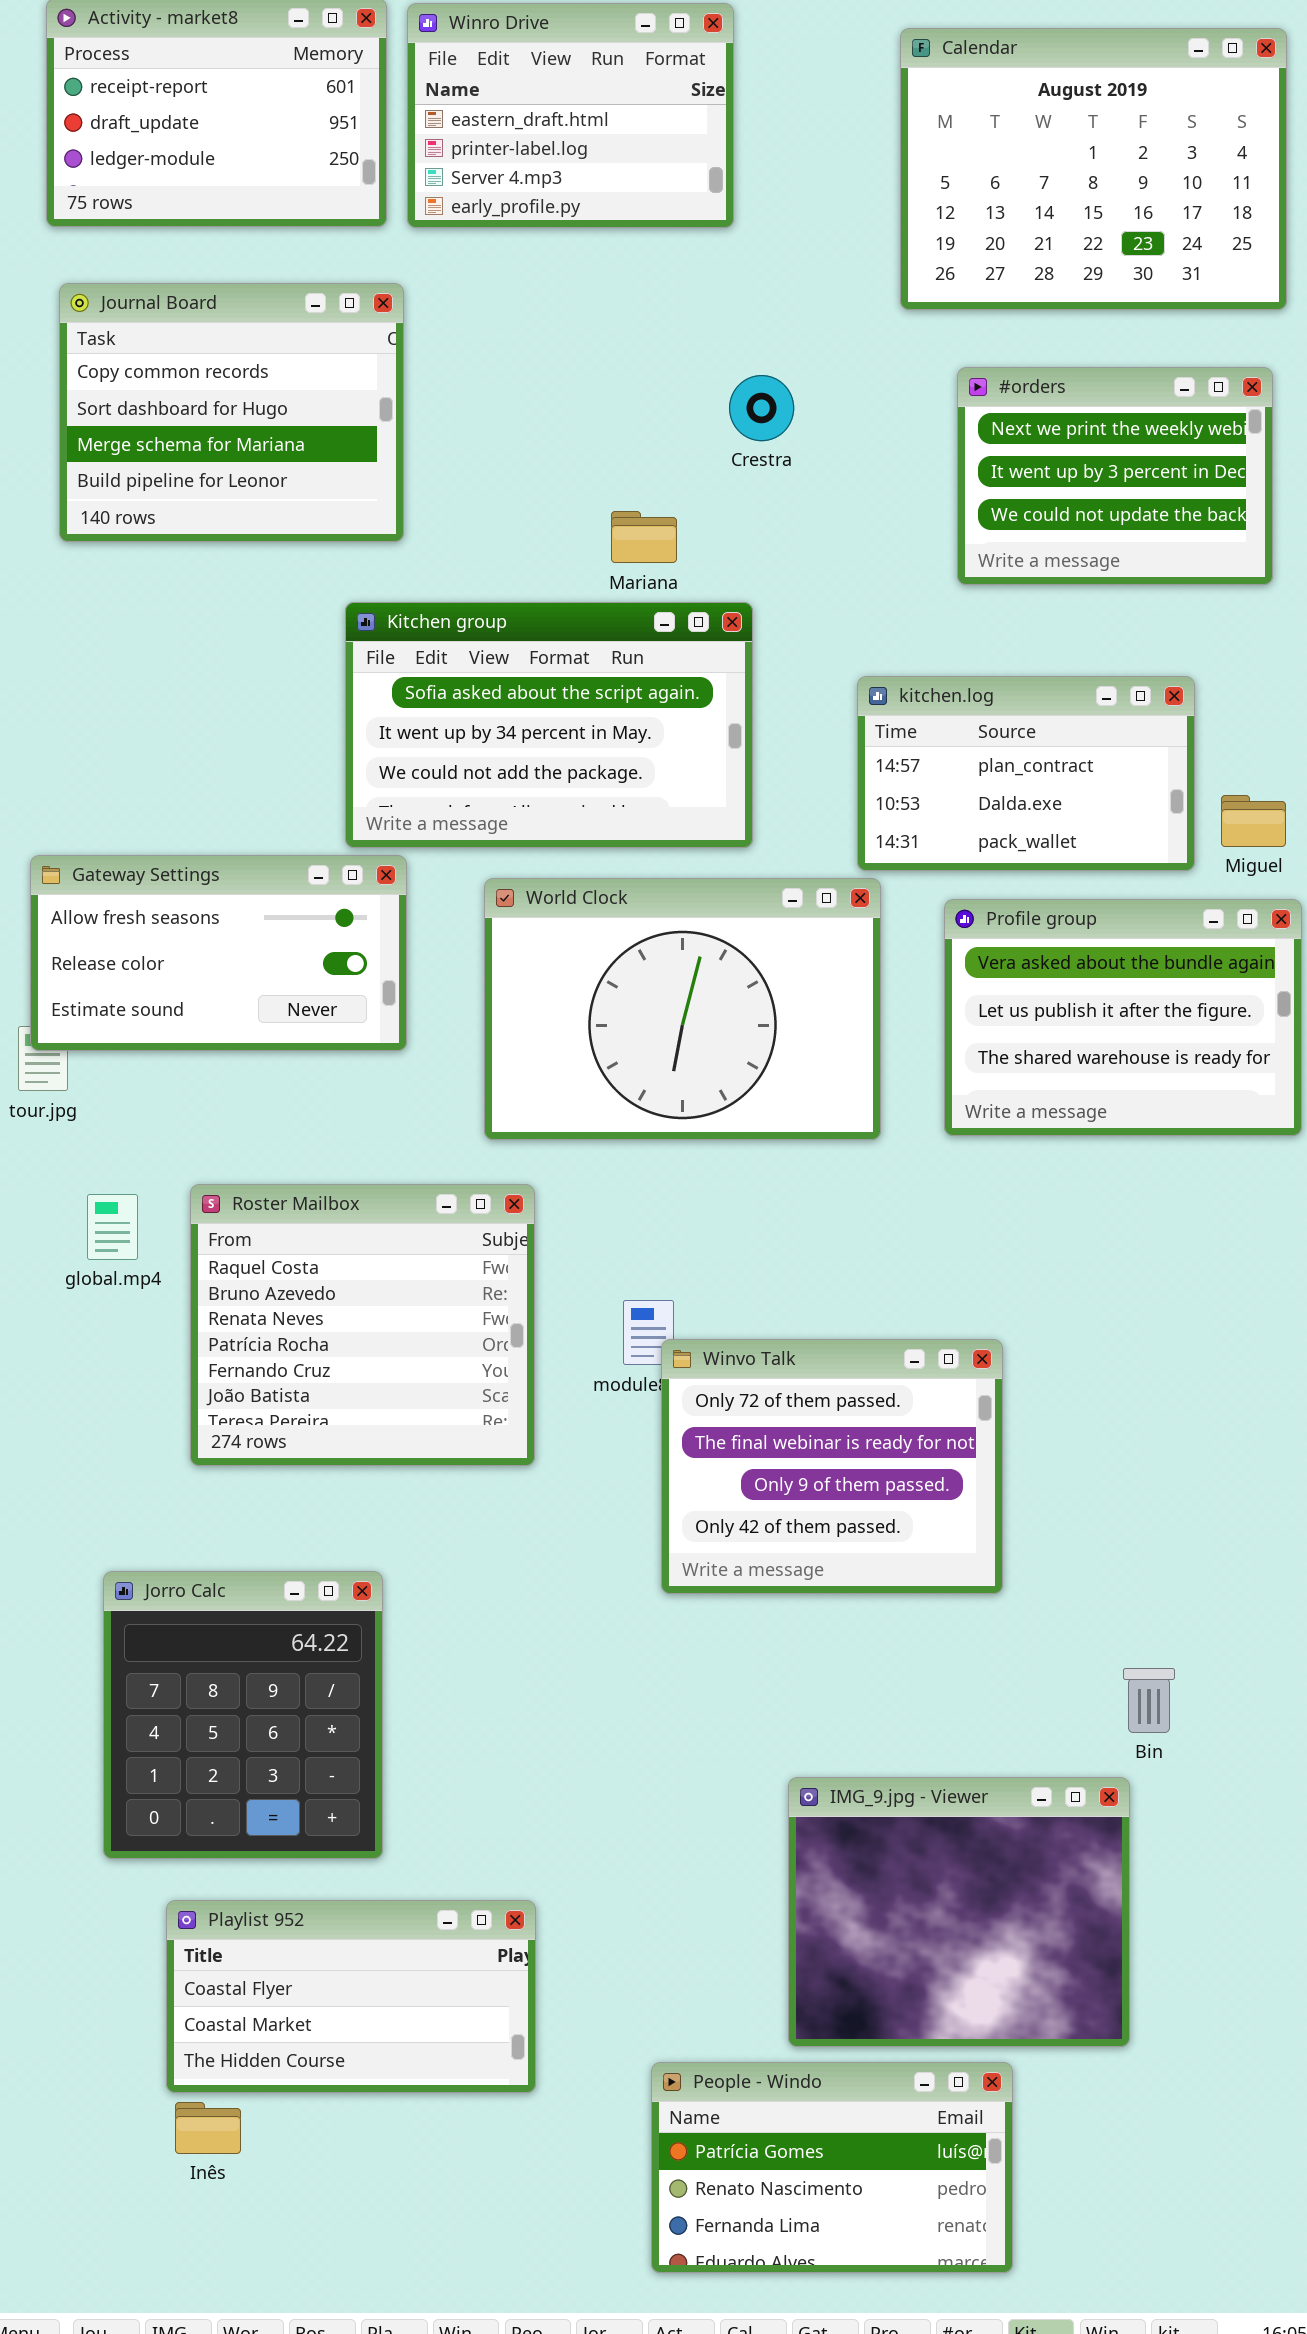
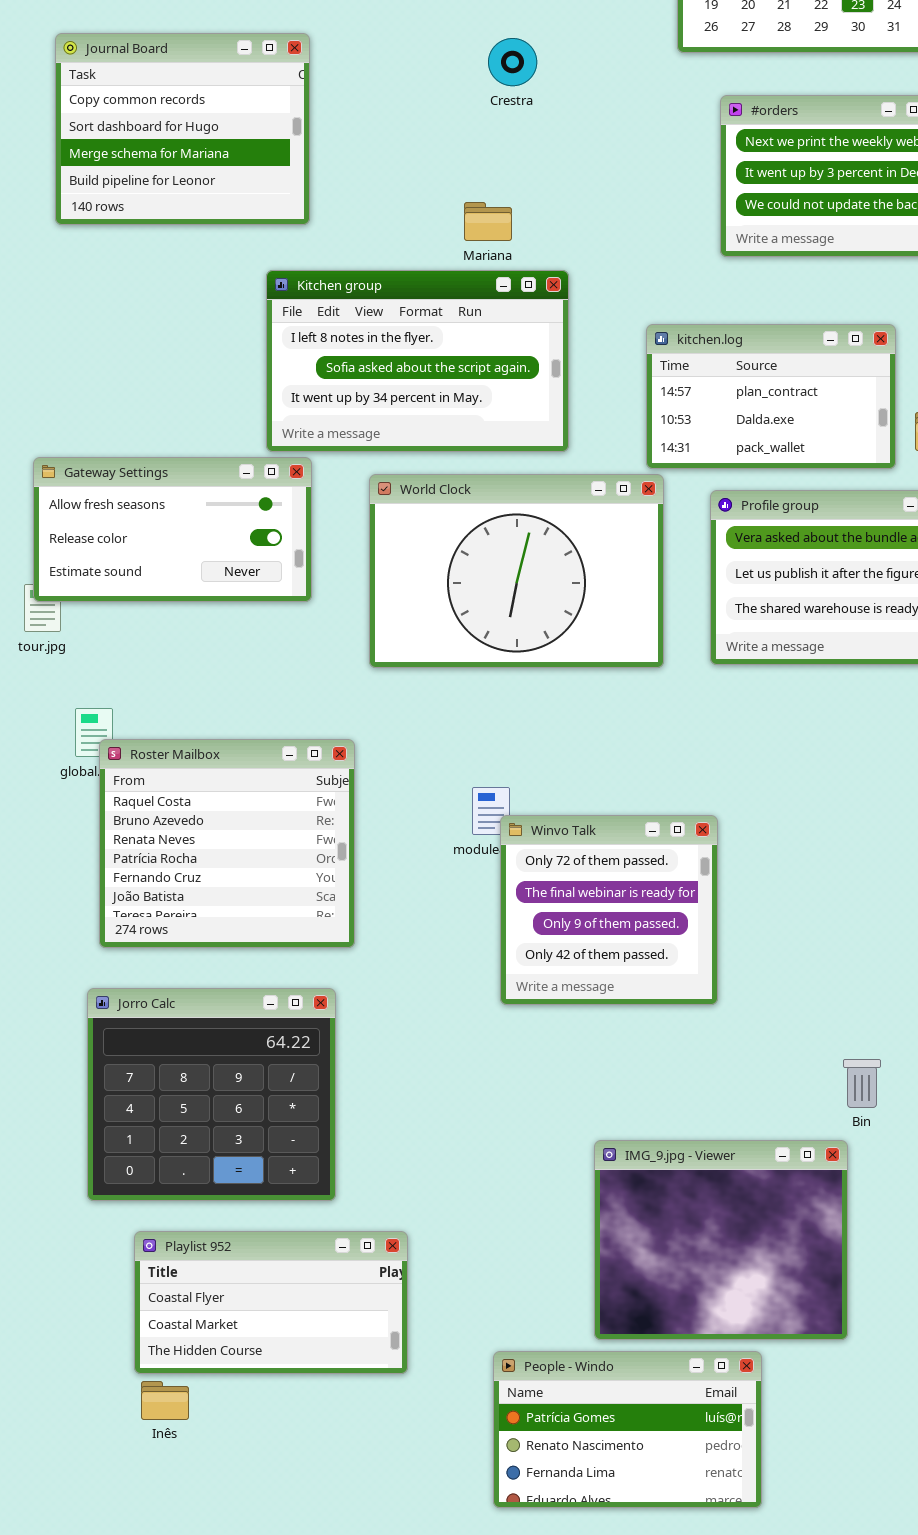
Crestra: [729,375,794,441] -> [488,38,537,86], moved
Kitchen group: [345,602,753,848] -> [266,270,569,452], scrolled up 1 row
Roster Mailbox: [190,1184,535,1466] -> [99,739,355,948], moved
Winvo Talk: [661,1339,1003,1594] -> [500,815,718,1005], resized
Jorro Calc: [103,1571,383,1859] -> [87,988,336,1201], resized

